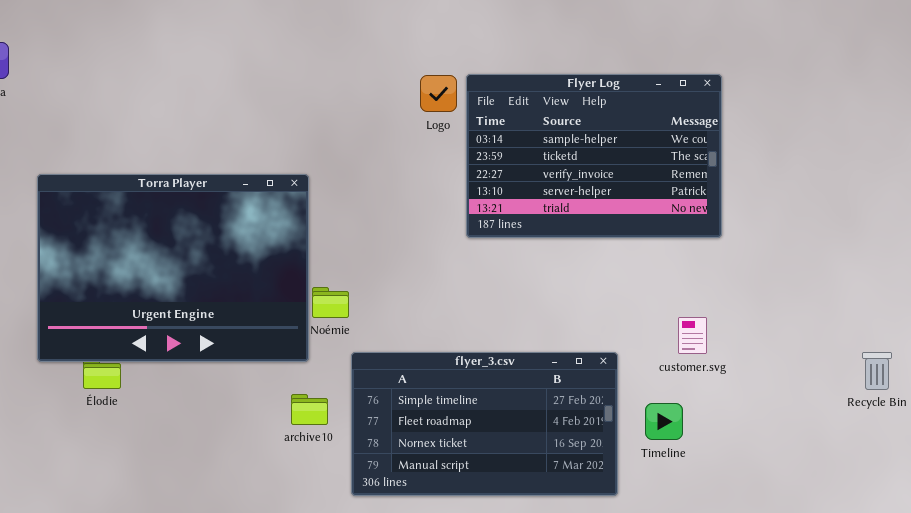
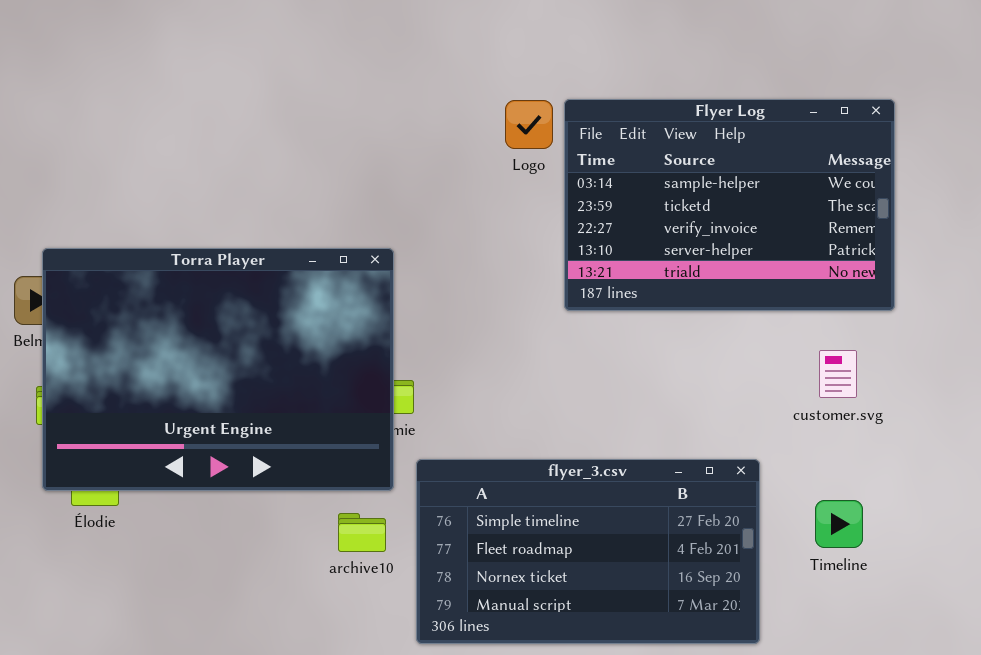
Torra Player: [37,174,309,362] -> [42,248,394,491], moved
customer.svg: [678,317,707,354] -> [819,350,857,398], moved
Timeline: [645,403,683,440] -> [815,500,863,548], moved

